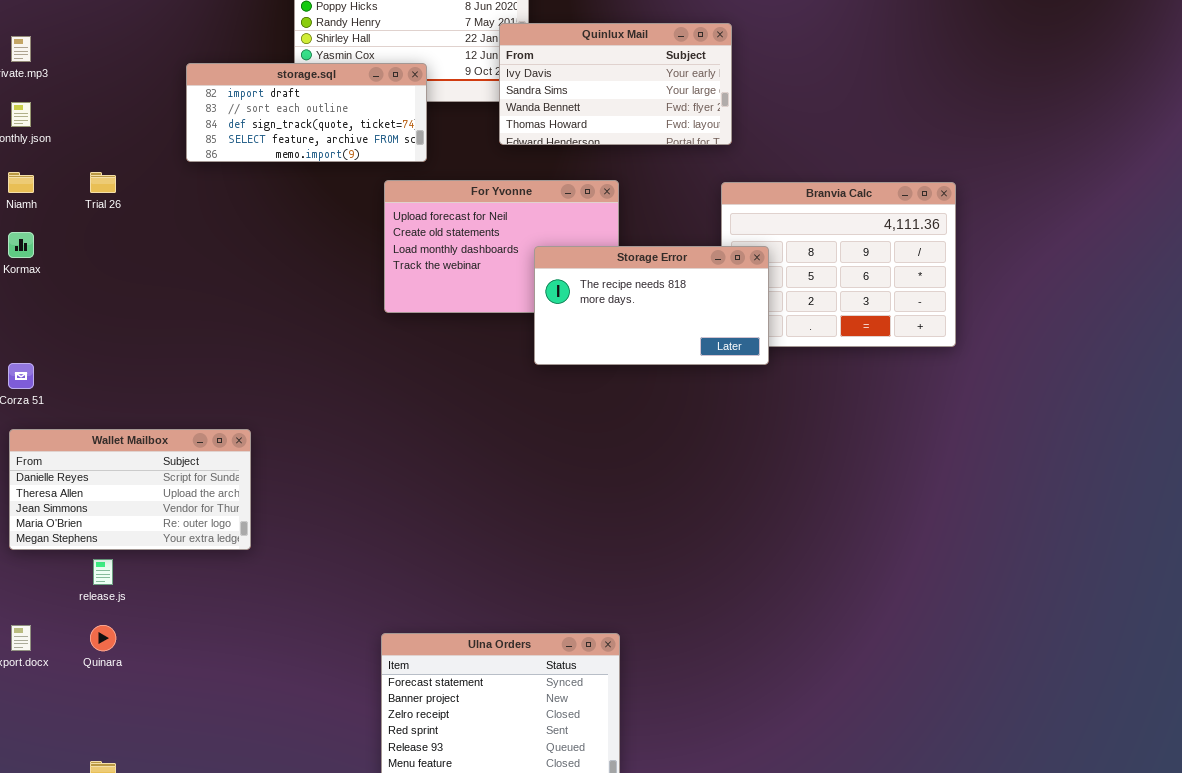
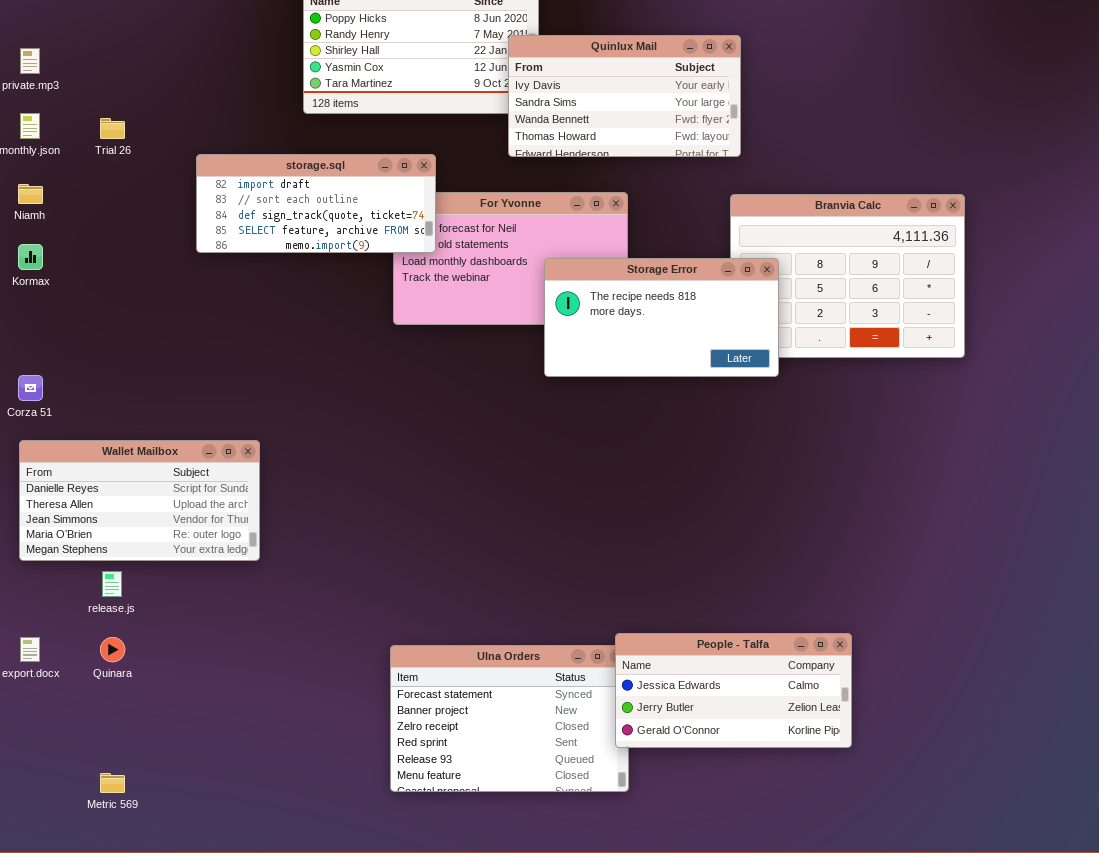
storage.sql: [186,63,427,162] -> [196,154,436,253], moved
Trial 26: [90,172,116,193] -> [100,118,125,139], moved
People - Talfa: none -> [615,633,852,748], opened

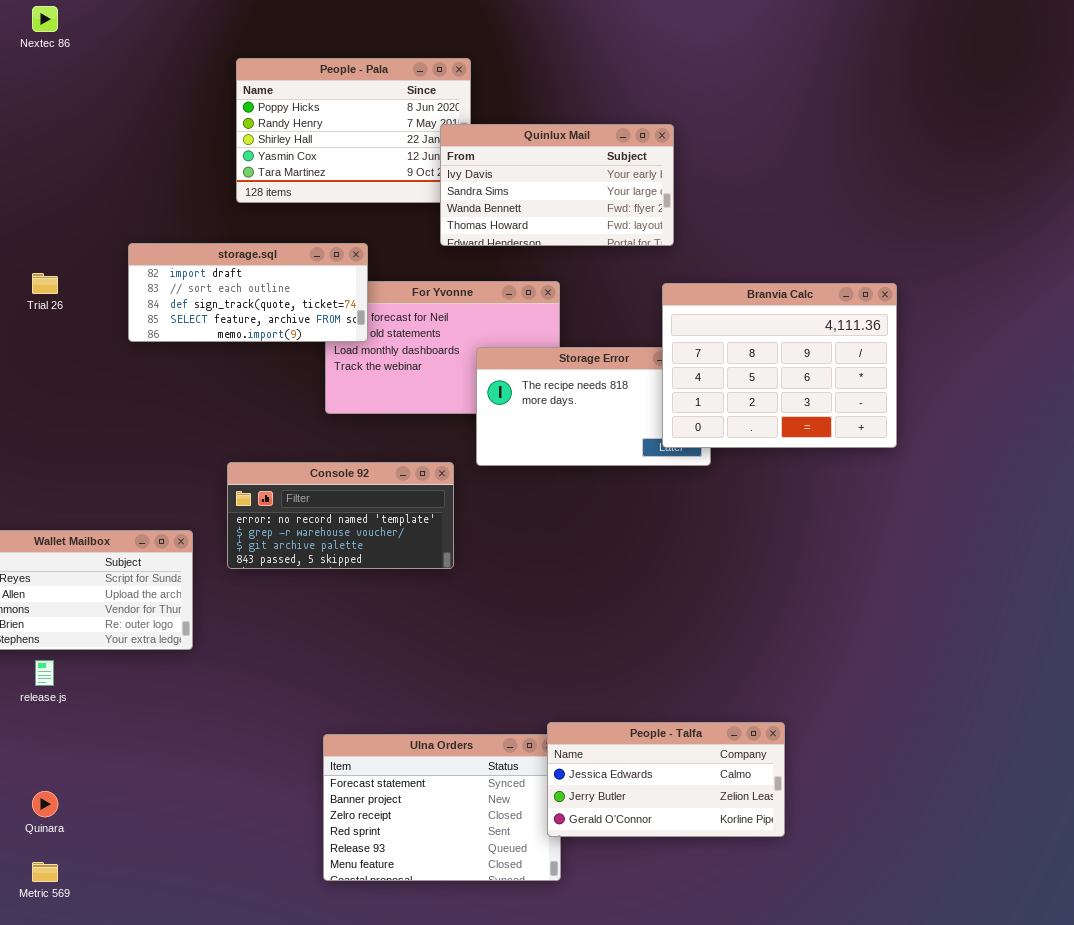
Trial 26: [100,118,125,139] -> [32,273,58,294], moved
Branvia Calc: [730,194,965,358] -> [662,283,897,448], raised
Console 92: none -> [227,462,454,569], opened
Quinara: [100,637,125,662] -> [32,791,58,817], moved

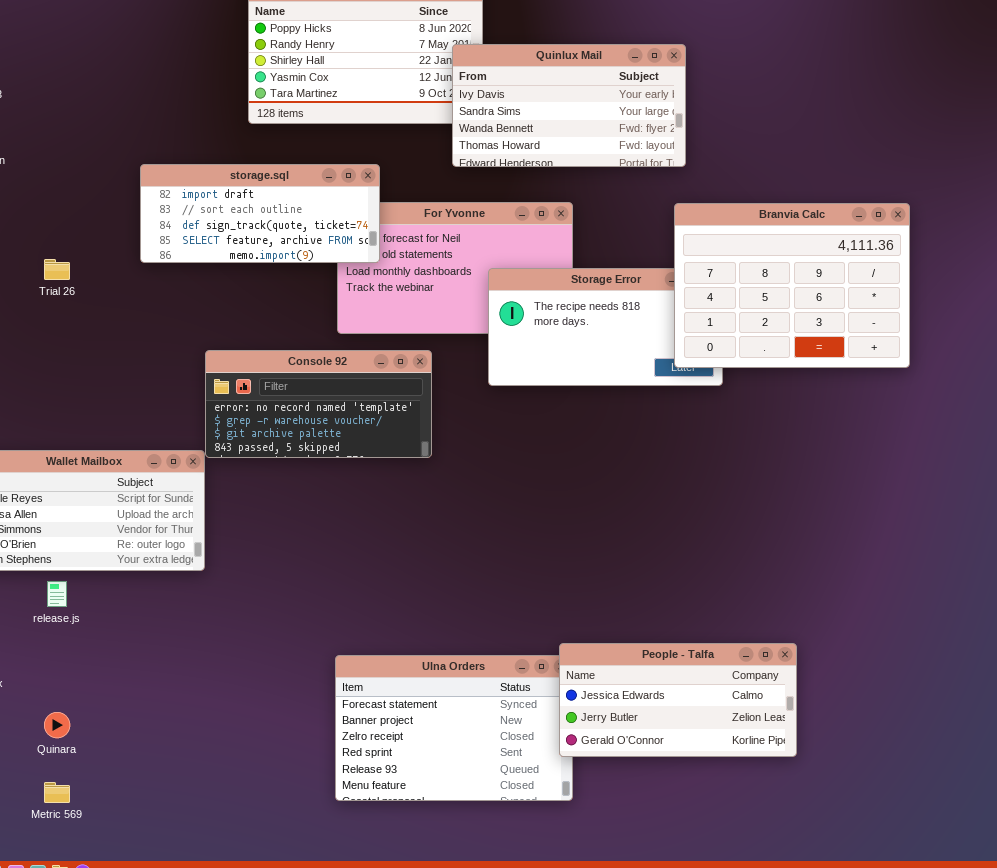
Trial 26: [32,273,58,294] -> [44,259,70,280], moved
Console 92: [227,462,454,569] -> [205,350,432,458], moved

